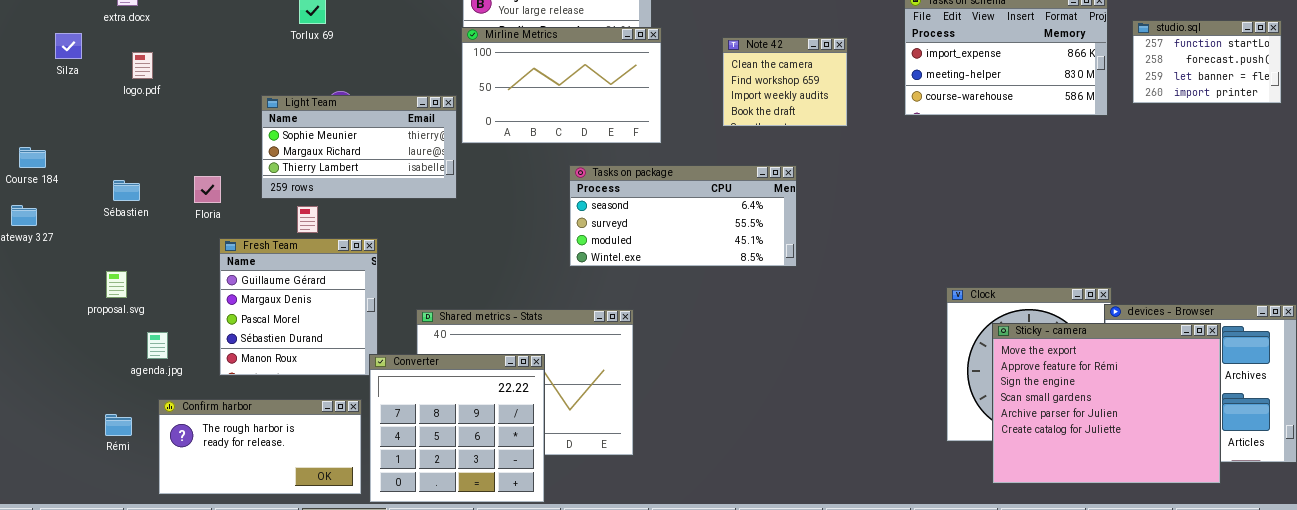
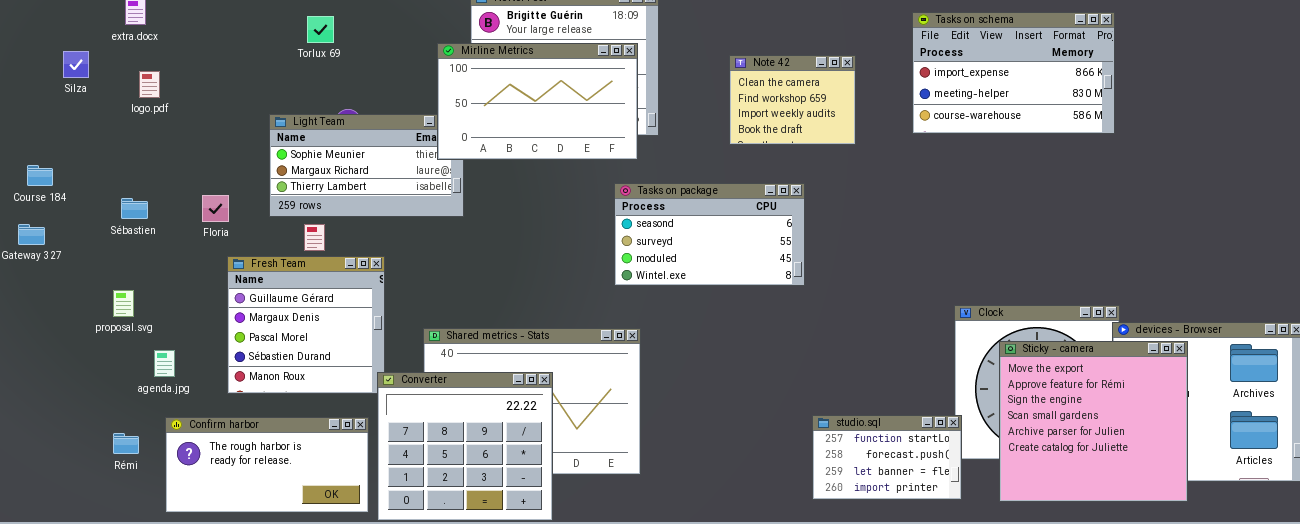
studio.sql: [1132,20,1282,104] -> [812,415,962,500], moved
Mirline Metrics: [461,27,662,144] -> [437,43,638,160], moved
Tasks on package: [569,165,797,267] -> [614,183,805,286], resized
Sticky - camera: [992,323,1221,484] -> [999,341,1188,502], resized

